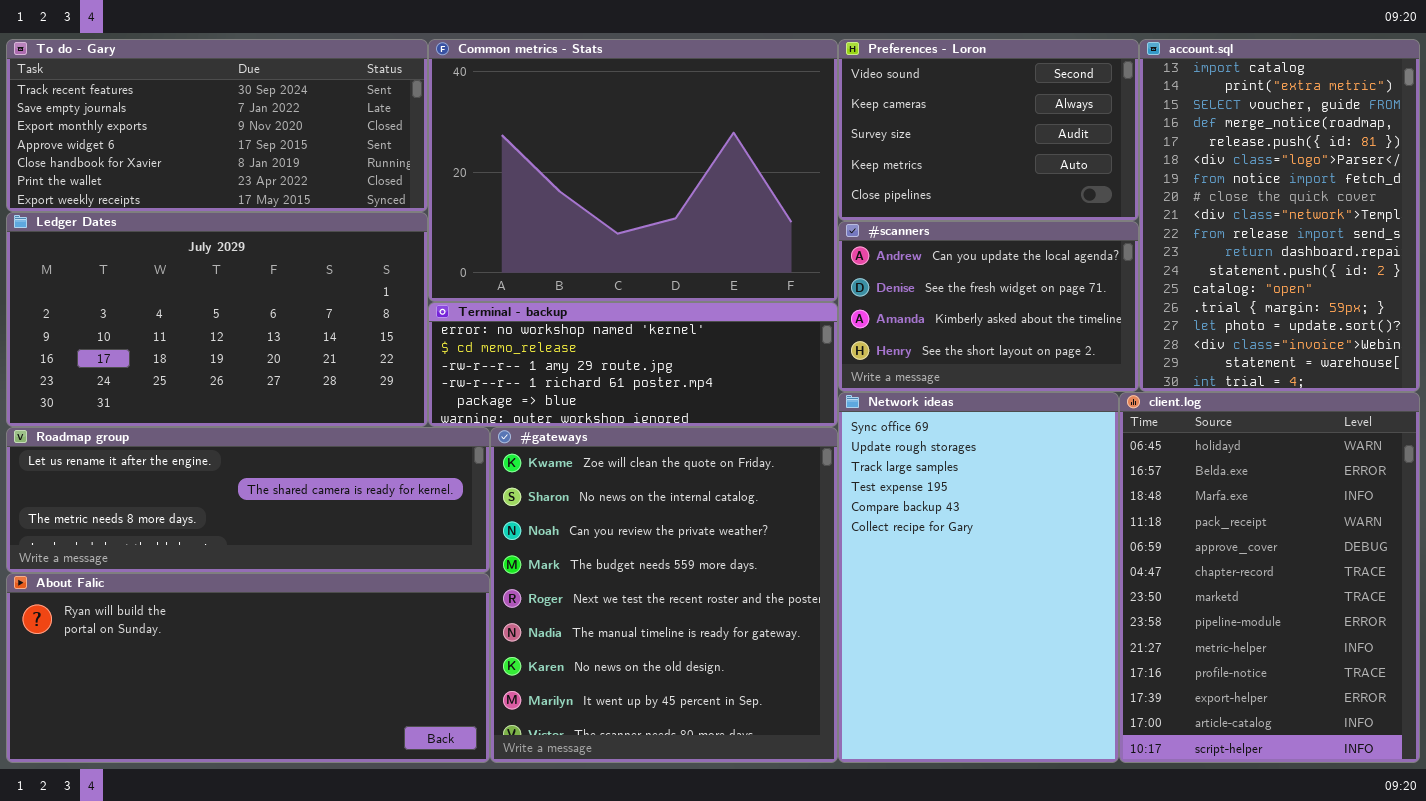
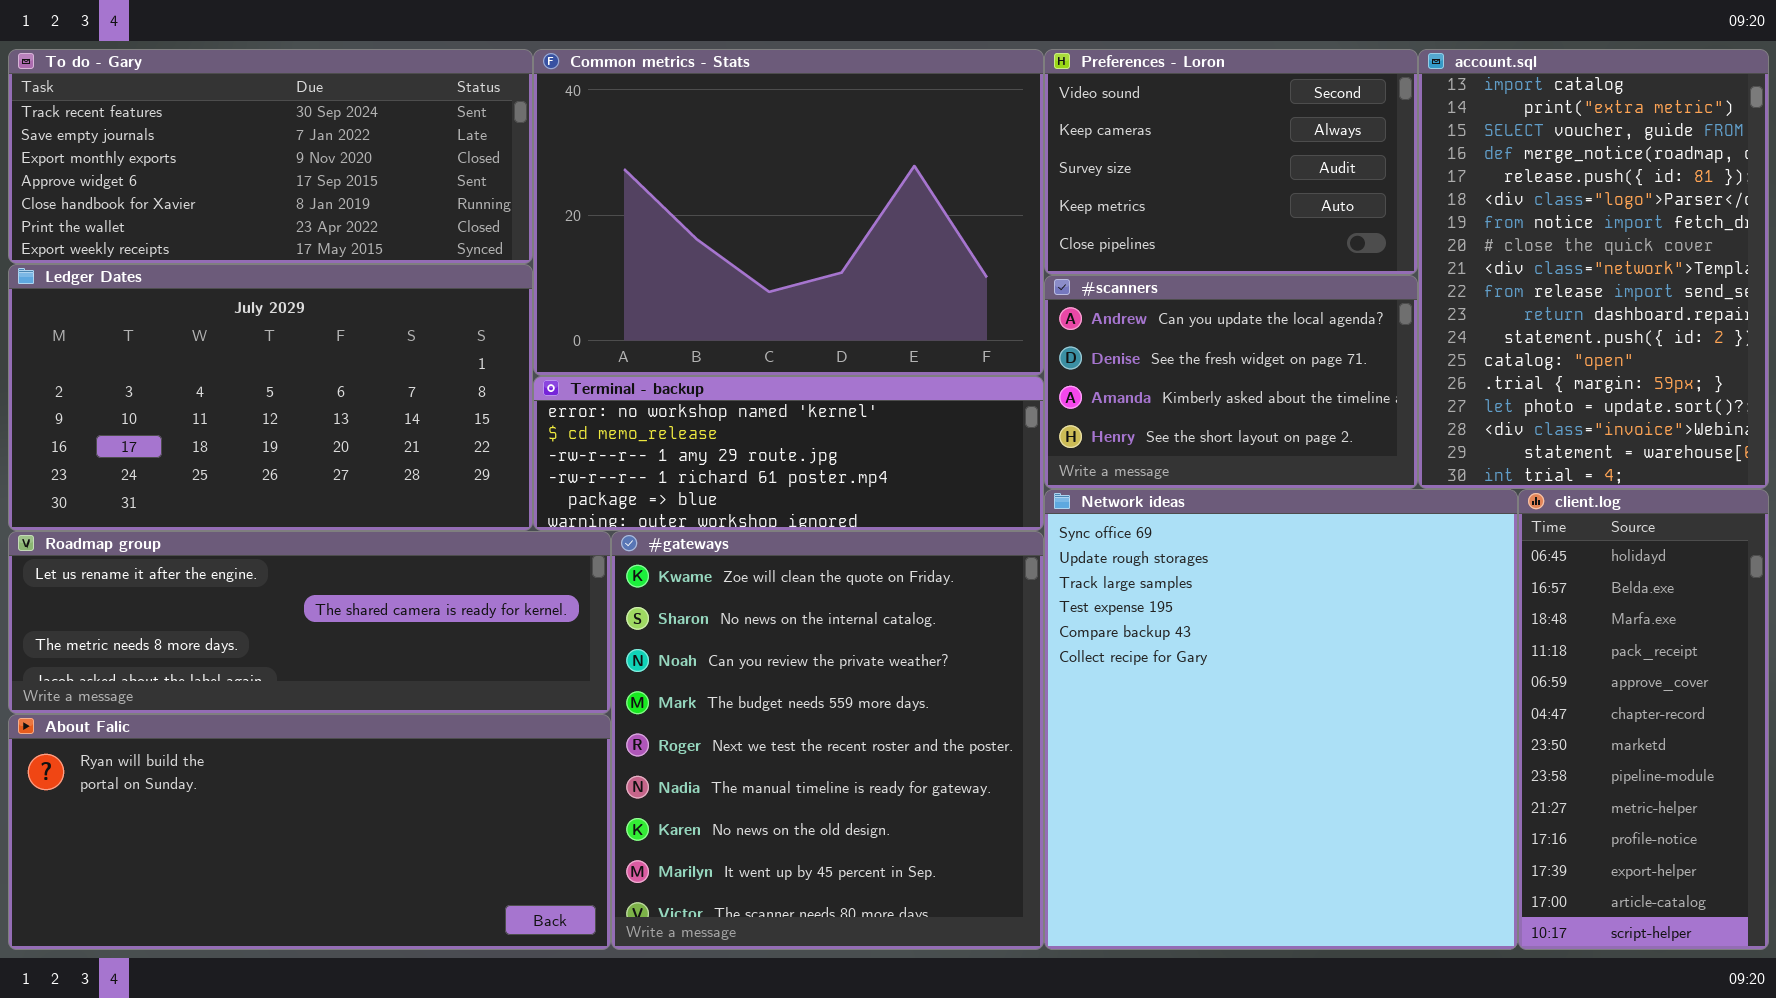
Network ideas: [838,392,1119,763] -> [1044,489,1518,950], resized
client.log: [1119,392,1420,763] -> [1518,489,1769,950], resized

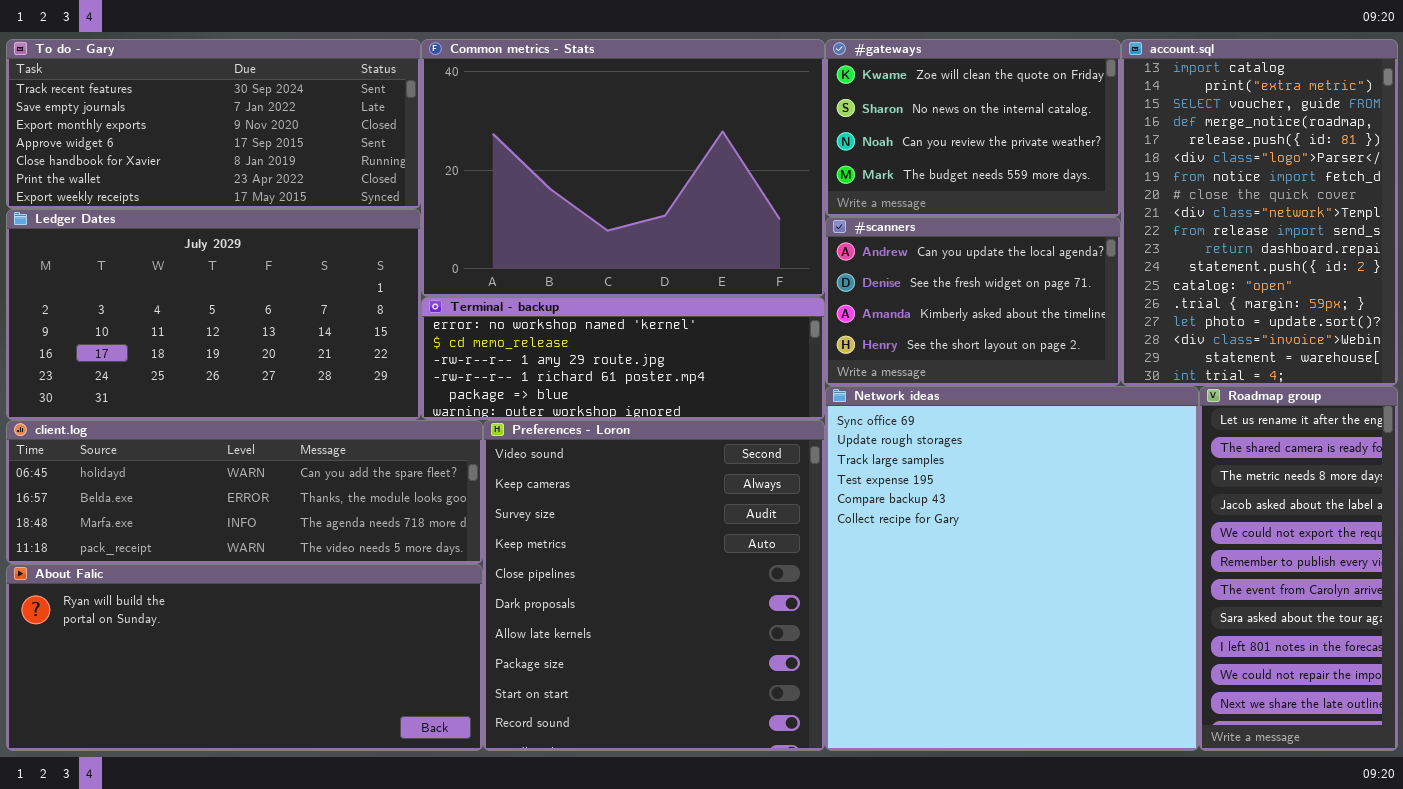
Preferences - Loron: [1044,49,1418,275] -> [483,420,825,751], moved, resized
client.log: [1518,489,1769,950] -> [6,420,483,564], moved, resized
Roadmap group: [8,531,611,714] -> [1199,386,1398,751], moved, resized
#gateways: [611,531,1044,950] -> [825,39,1121,217], moved, resized

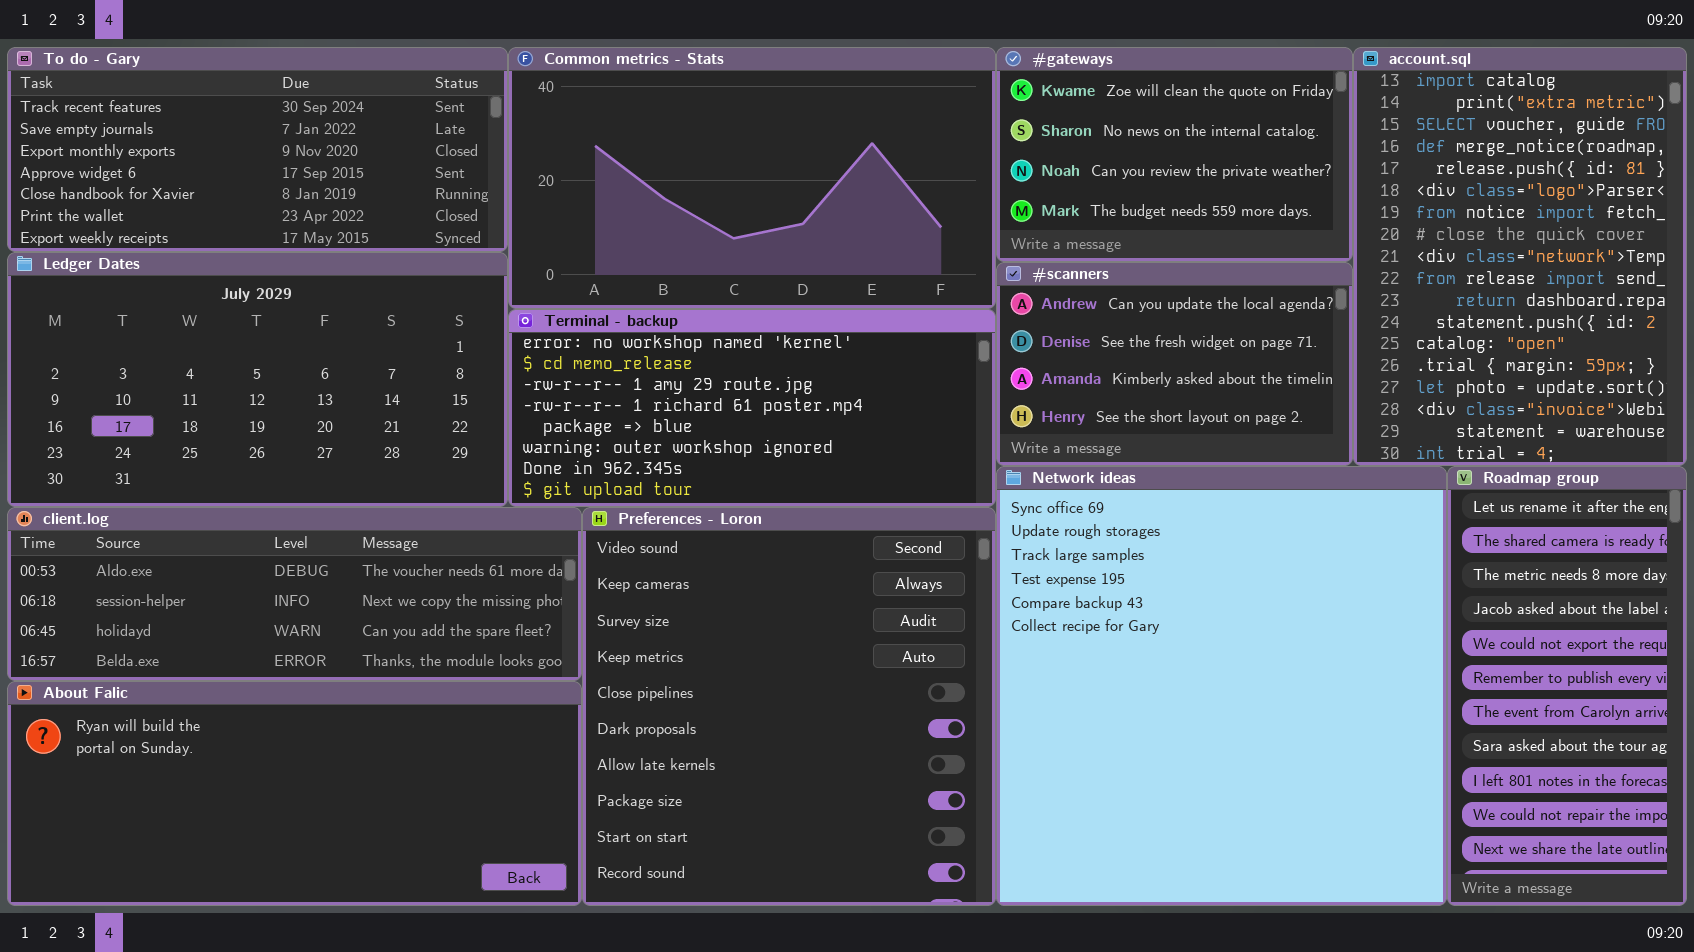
Common metrics - Stats: [421,39,825,297] -> [508,47,996,309], resized
Terminal - backup: [421,297,825,420] -> [508,309,996,507], resized
client.log: [6,420,483,564] -> [7,507,582,681], scrolled up 2 rows

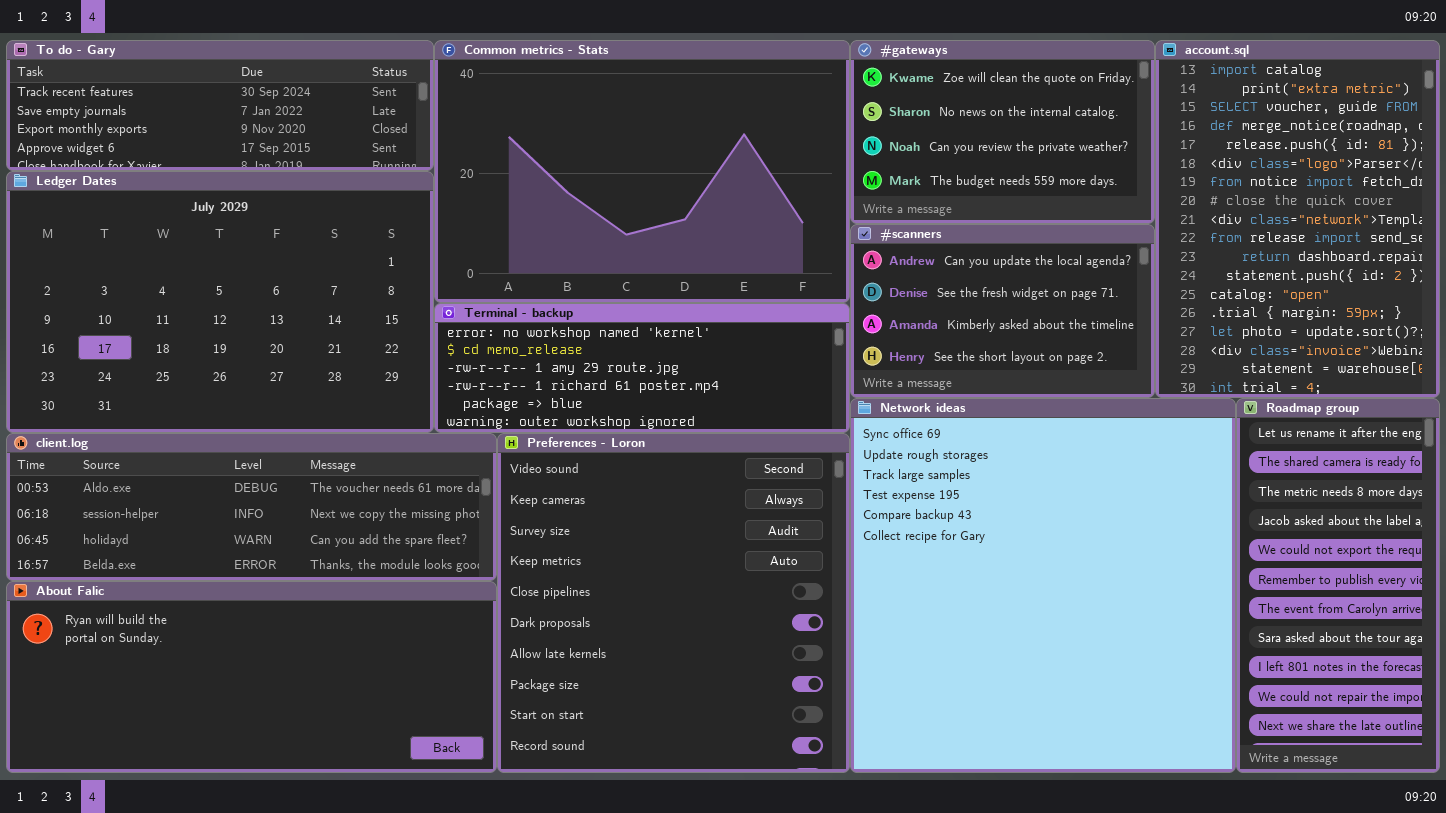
To do - Gary: [7,47,508,252] -> [6,40,434,171], resized
Common metrics - Stats: [508,47,996,309] -> [434,40,850,303], resized
Ledger Dates: [7,252,508,507] -> [6,171,434,433], resized
Terminal - backup: [508,309,996,507] -> [434,303,850,433], resized

